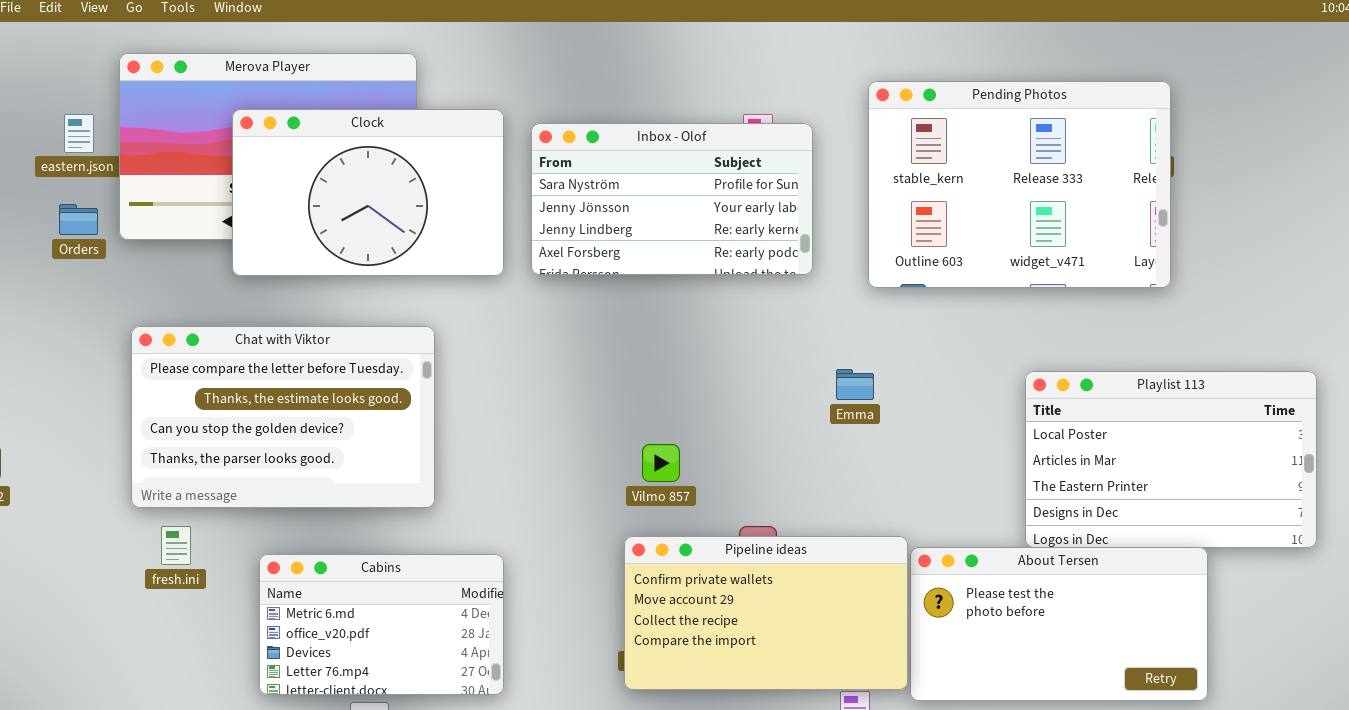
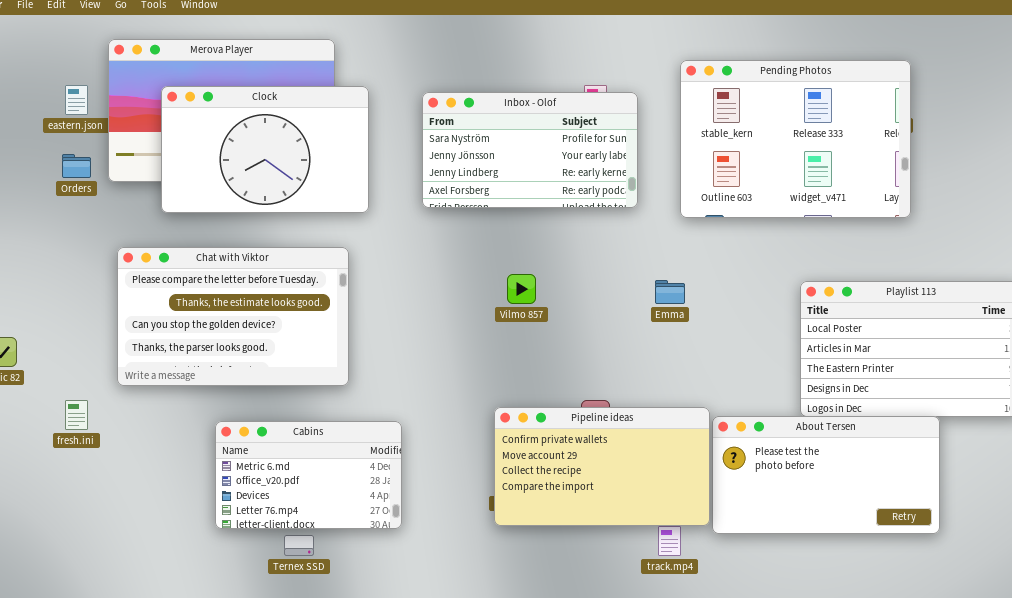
Clock: [232,109,504,276] -> [161,86,369,213], moved
Vilmo 857: [642,444,680,482] -> [507,274,536,304], moved
fresh.ini: [161,526,191,565] -> [65,400,88,430], moved

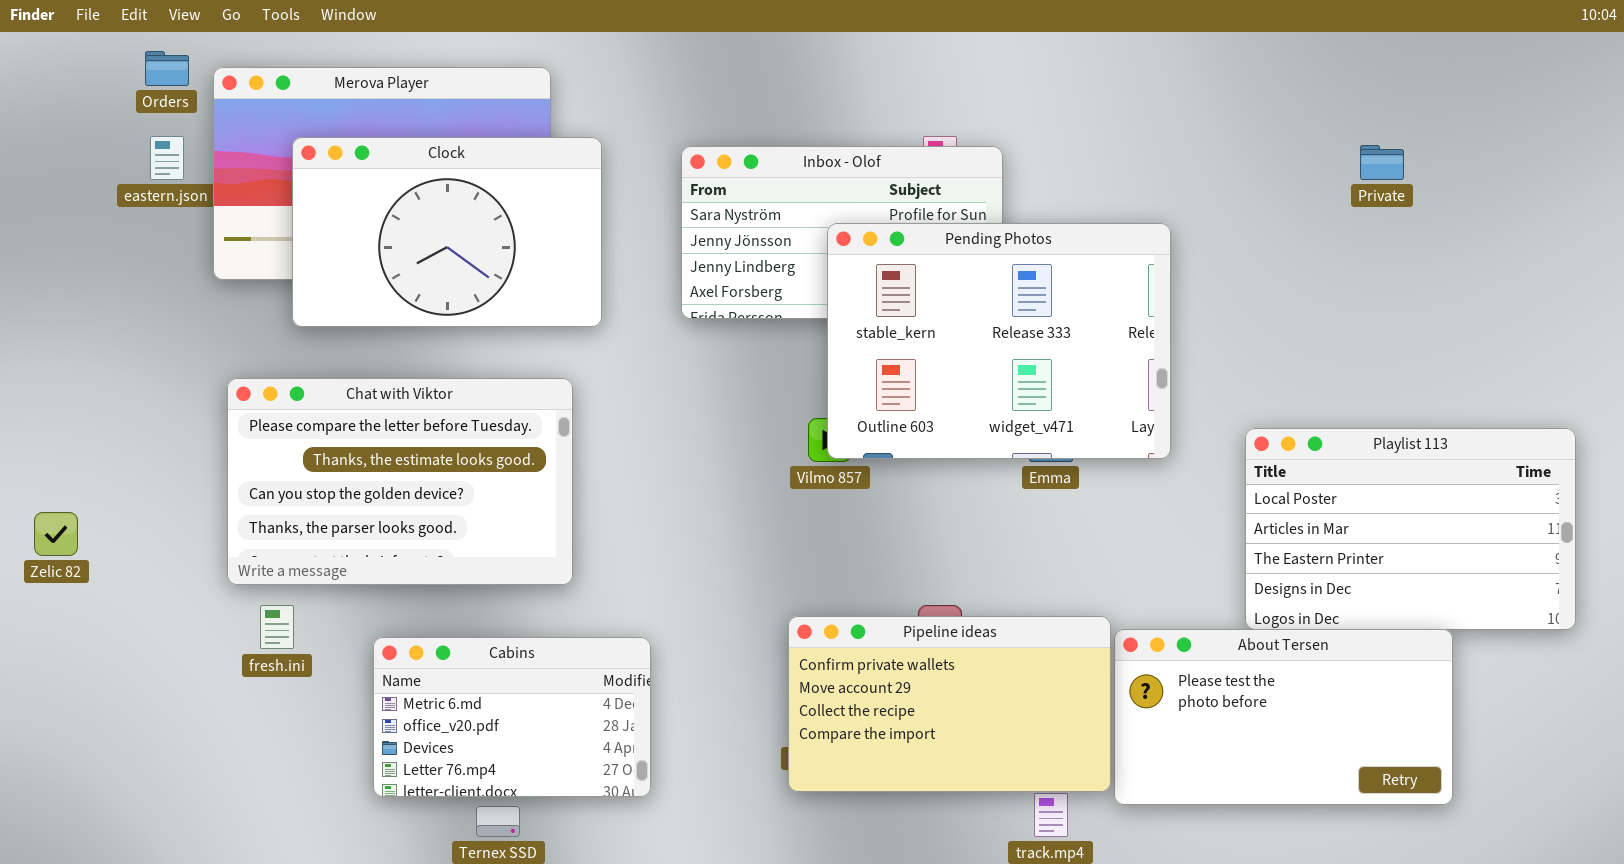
Pending Photos: [680,60,911,218] -> [827,223,1171,459], moved
Orders: [62,154,91,178] -> [145,51,189,86], moved
fresh.ini: [65,400,88,430] -> [260,605,294,649], moved

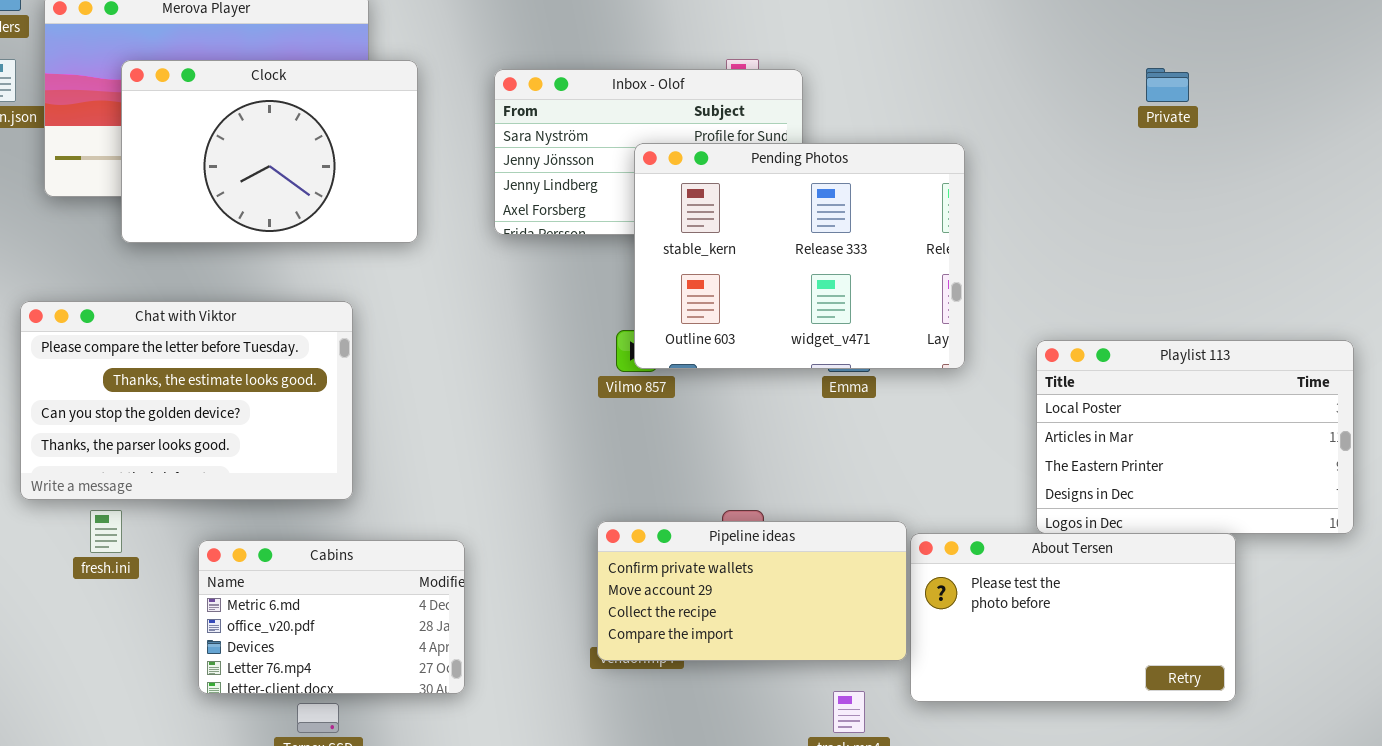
Chat with Viktor: [227,378,573,585] -> [20,301,353,500], moved
Pipeline ideas: [788,616,1111,792] -> [597,521,907,661], resized

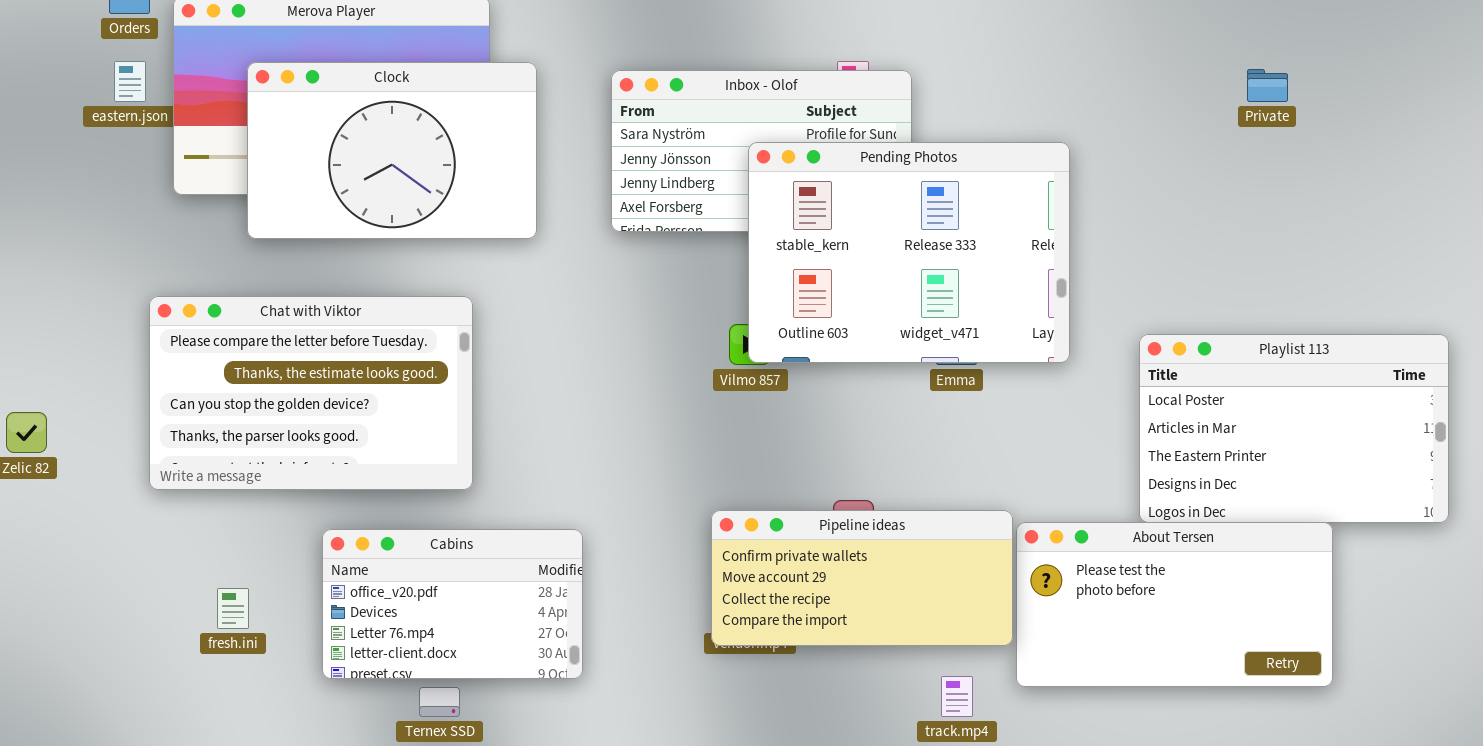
fresh.ini: [90,510,122,553] -> [217,588,249,629], moved
Cabins: [198,540,465,694] -> [322,529,583,679], scrolled down 1 row

